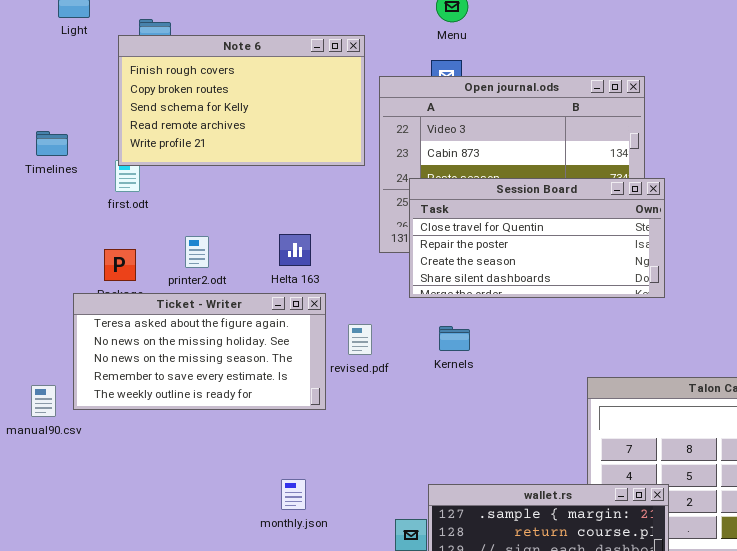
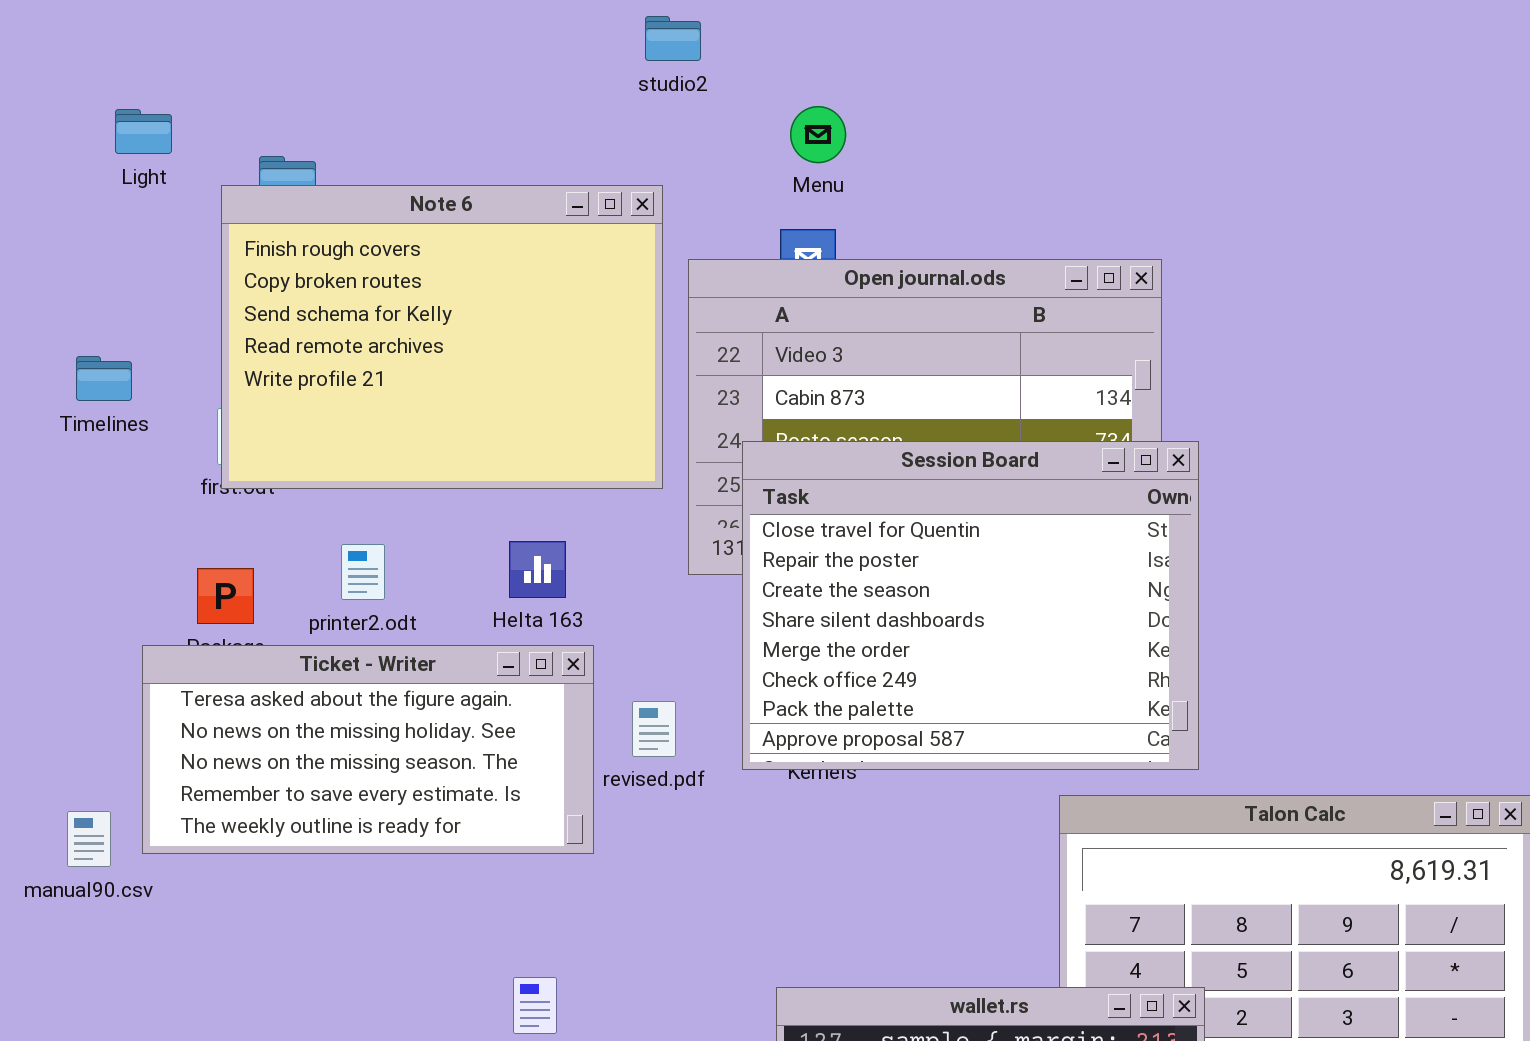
Note 6: [118,35,365,166] -> [221,185,663,489], resized
Session Board: [409,178,665,298] -> [742,441,1199,770], resized

